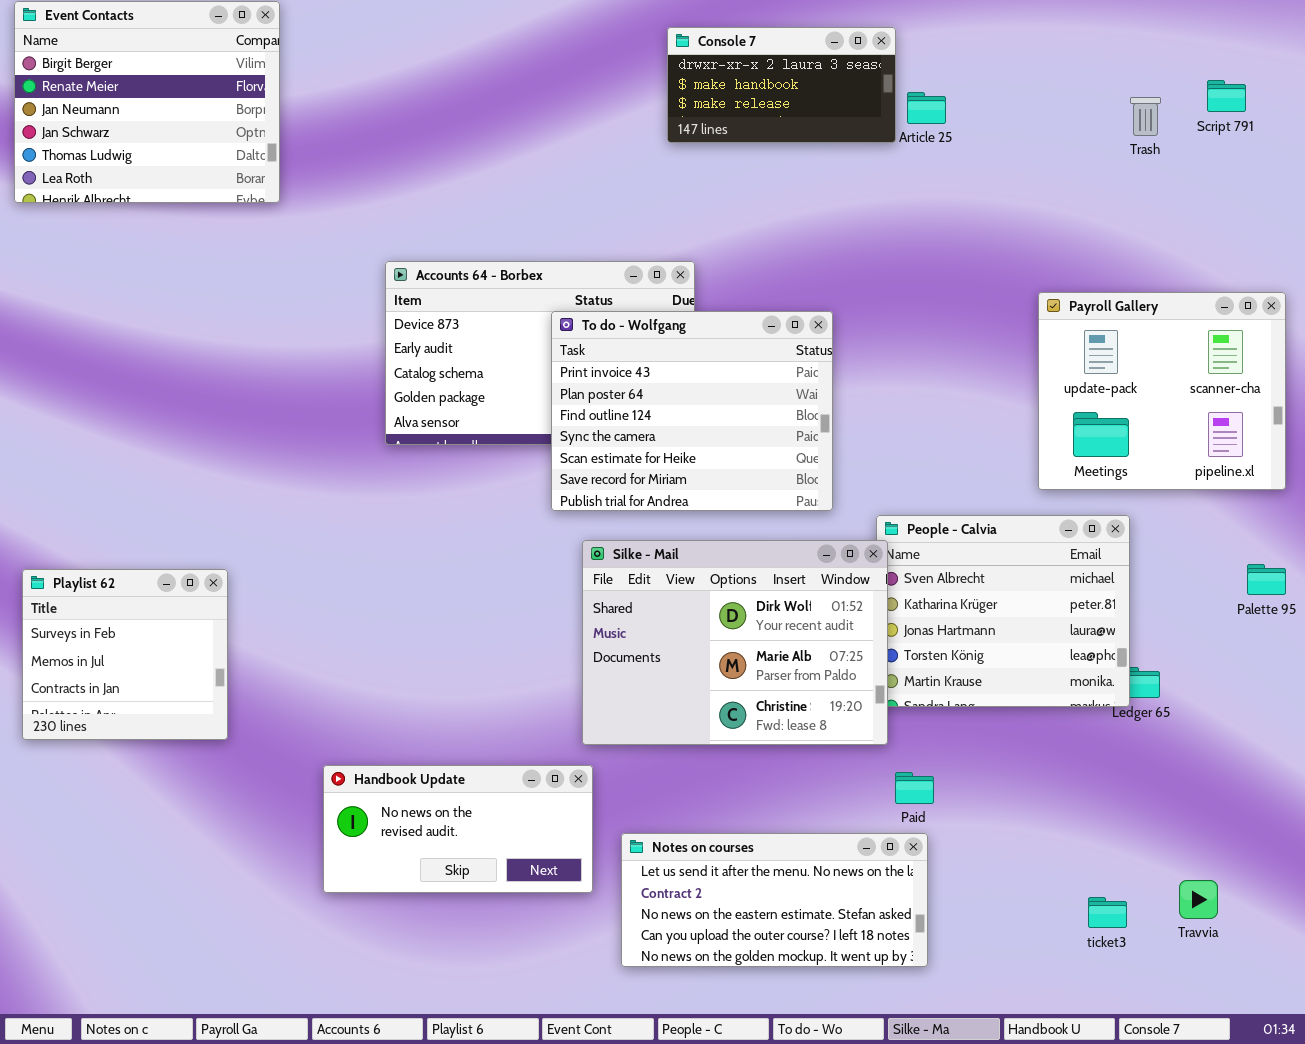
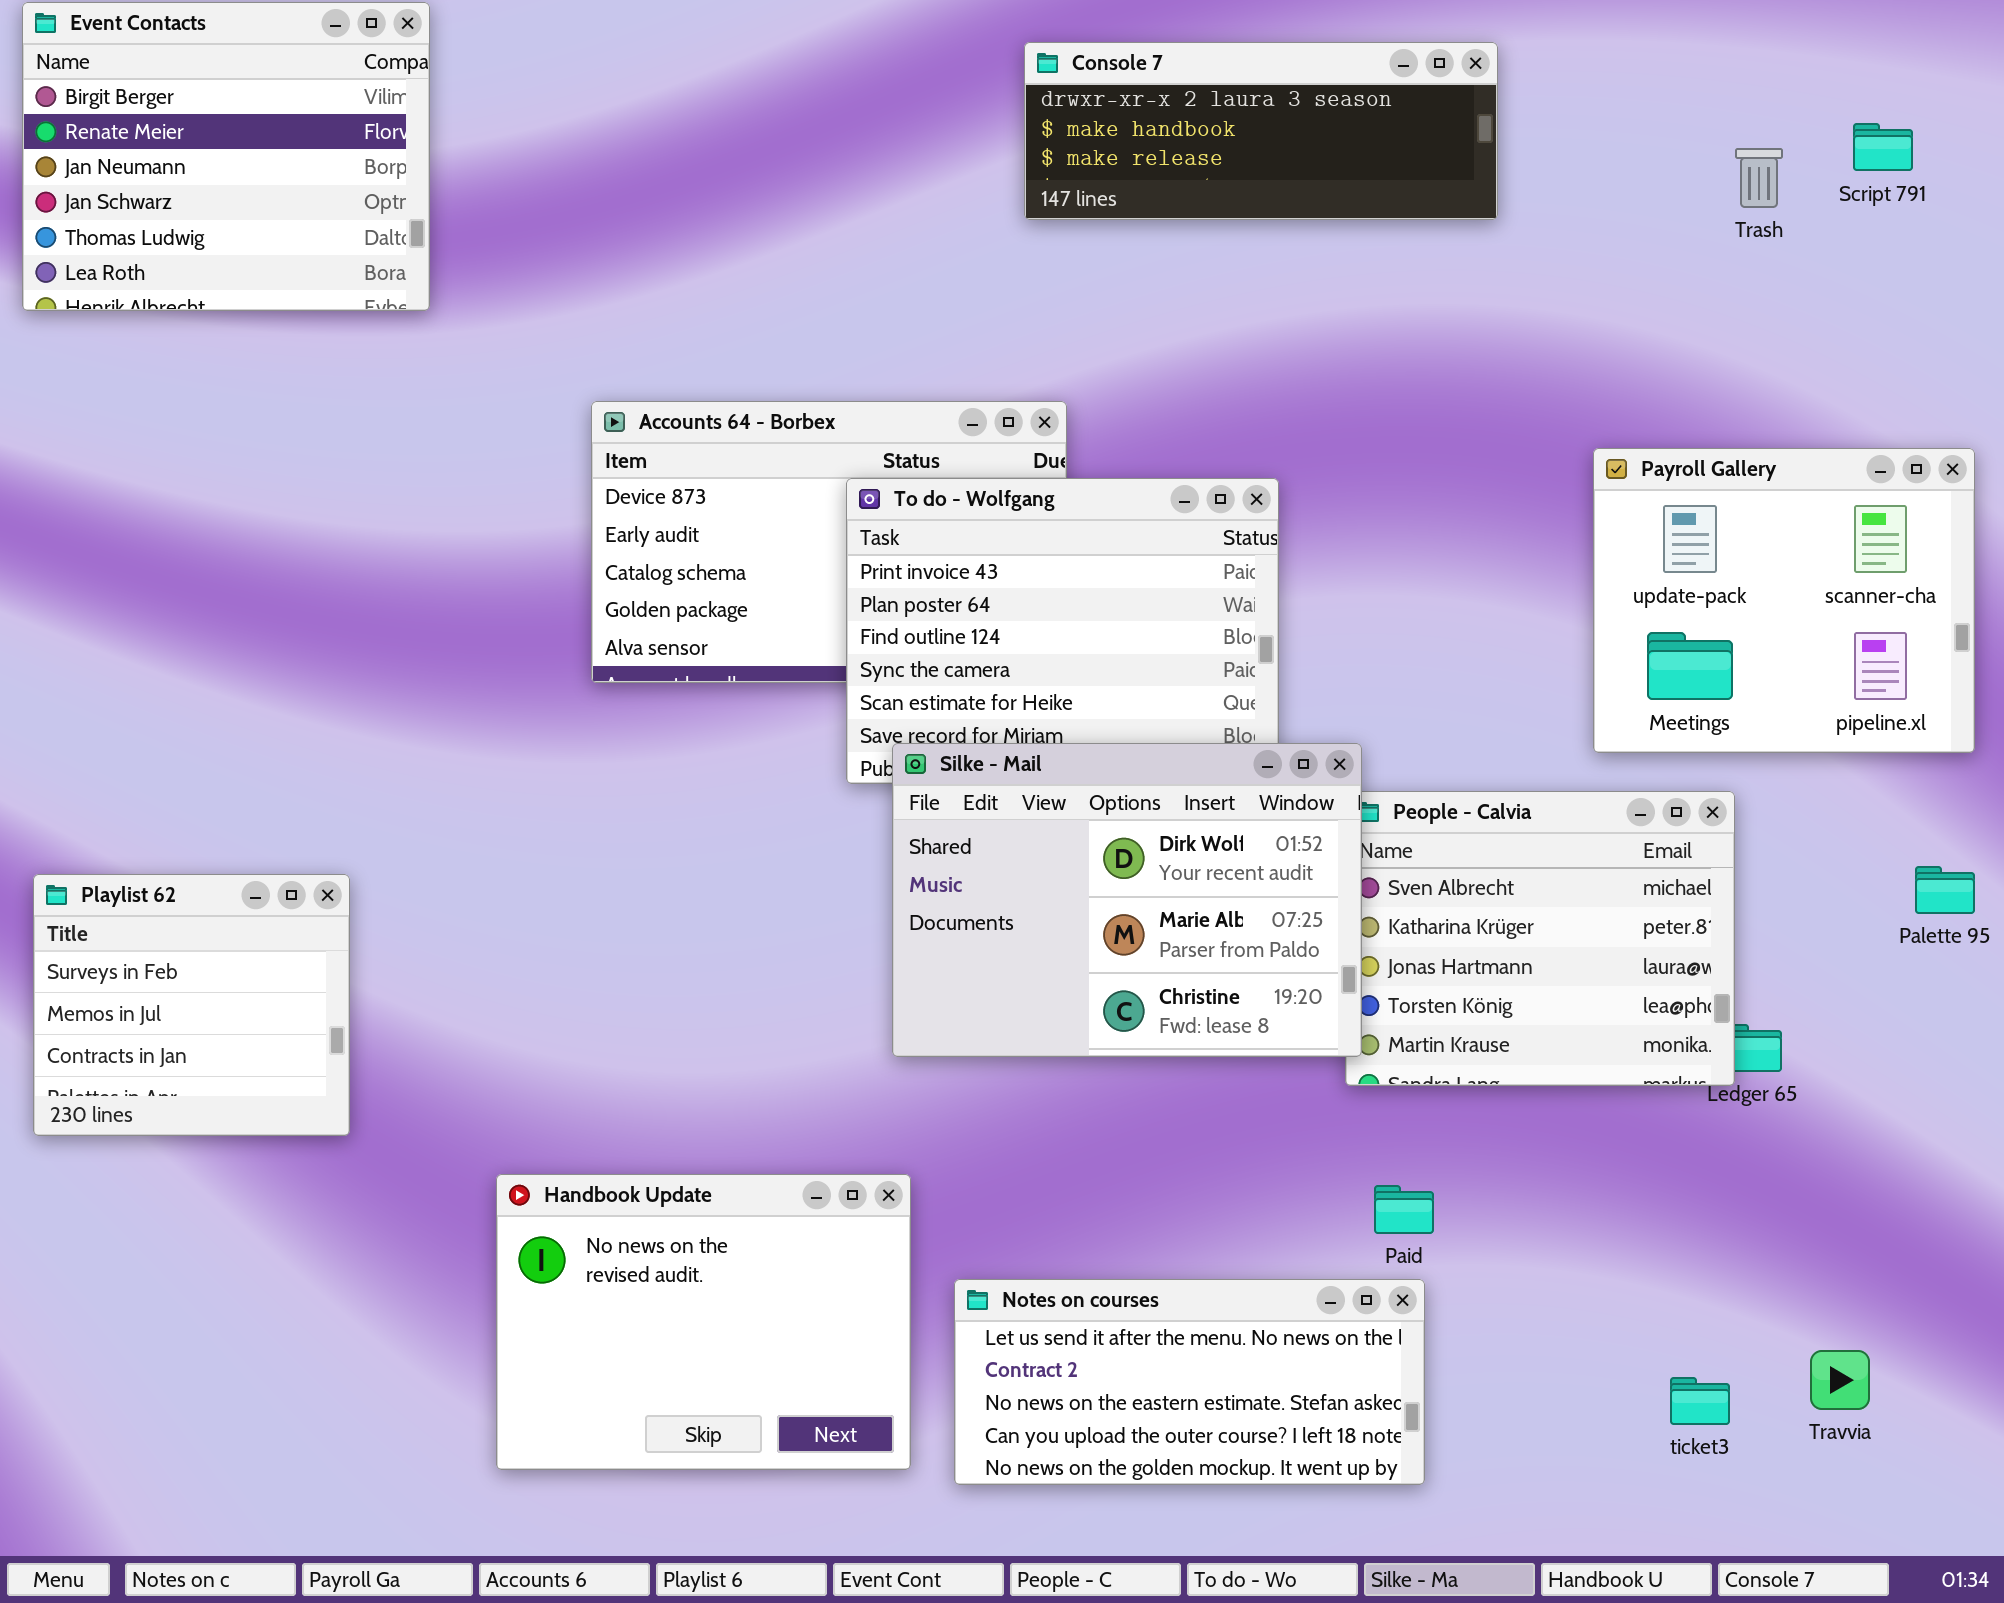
Console 7: [667,27,896,143] -> [1024,42,1498,220], resized
Silke - Mail: [582,540,888,745] -> [892,743,1362,1057], moved
Handbook Update: [323,765,593,893] -> [496,1174,911,1470], resized

